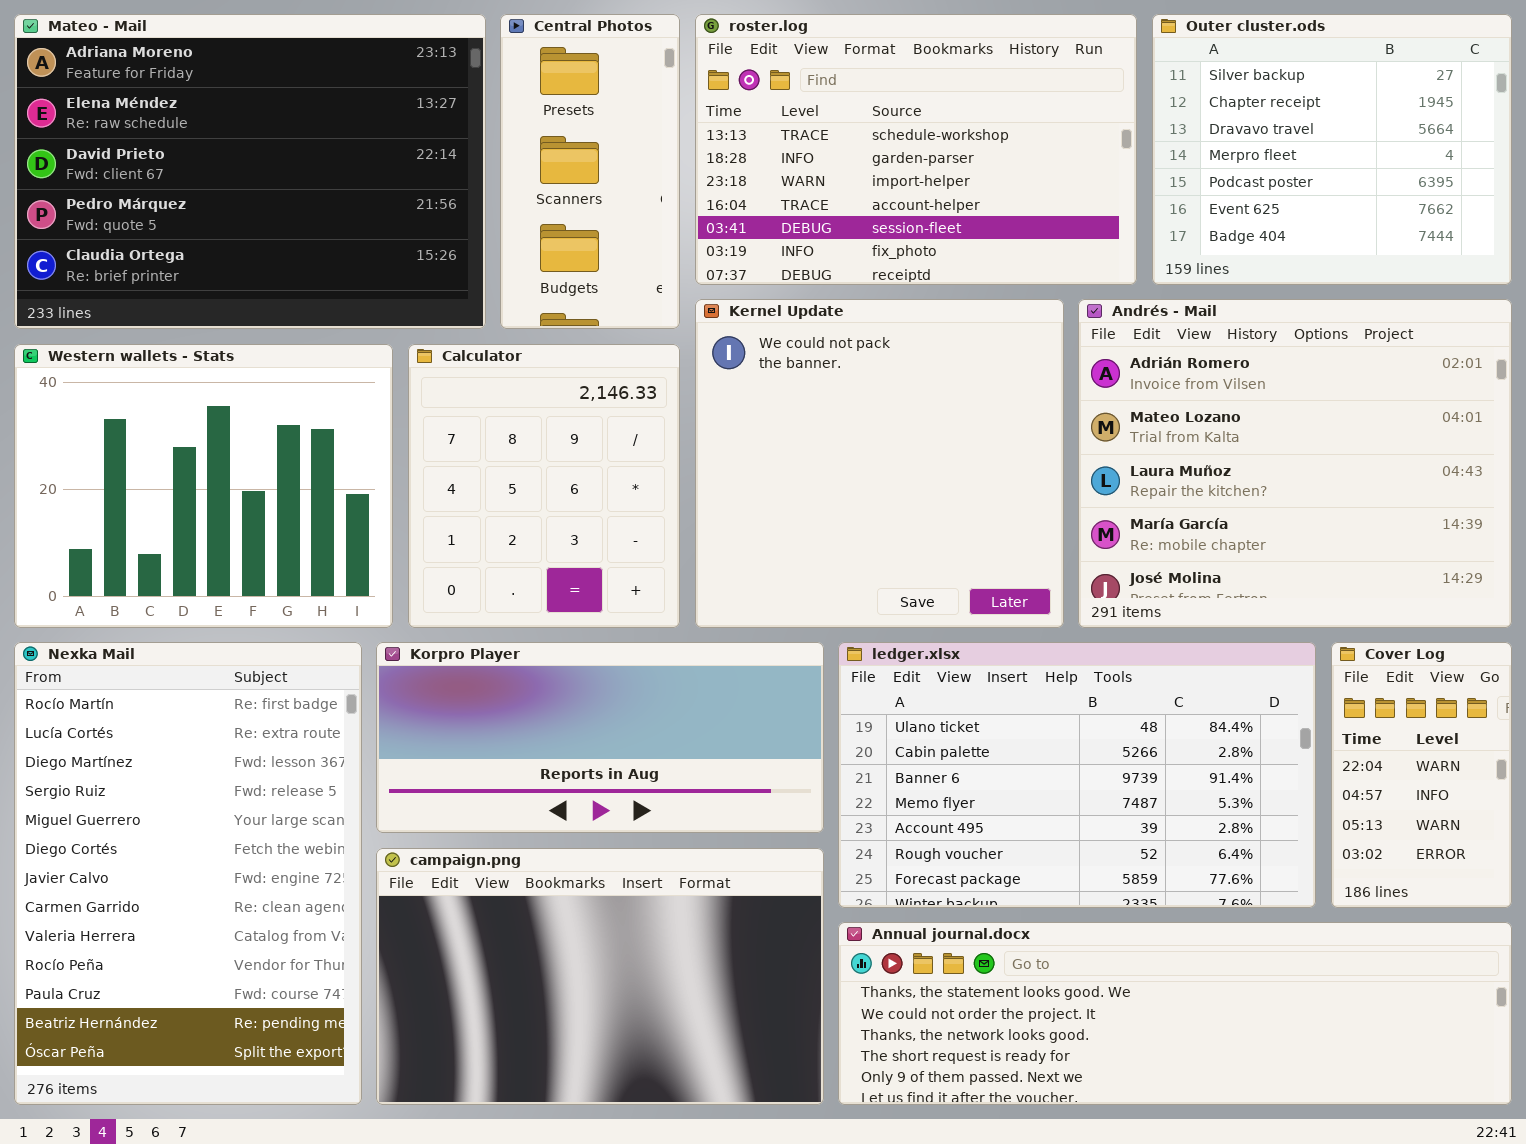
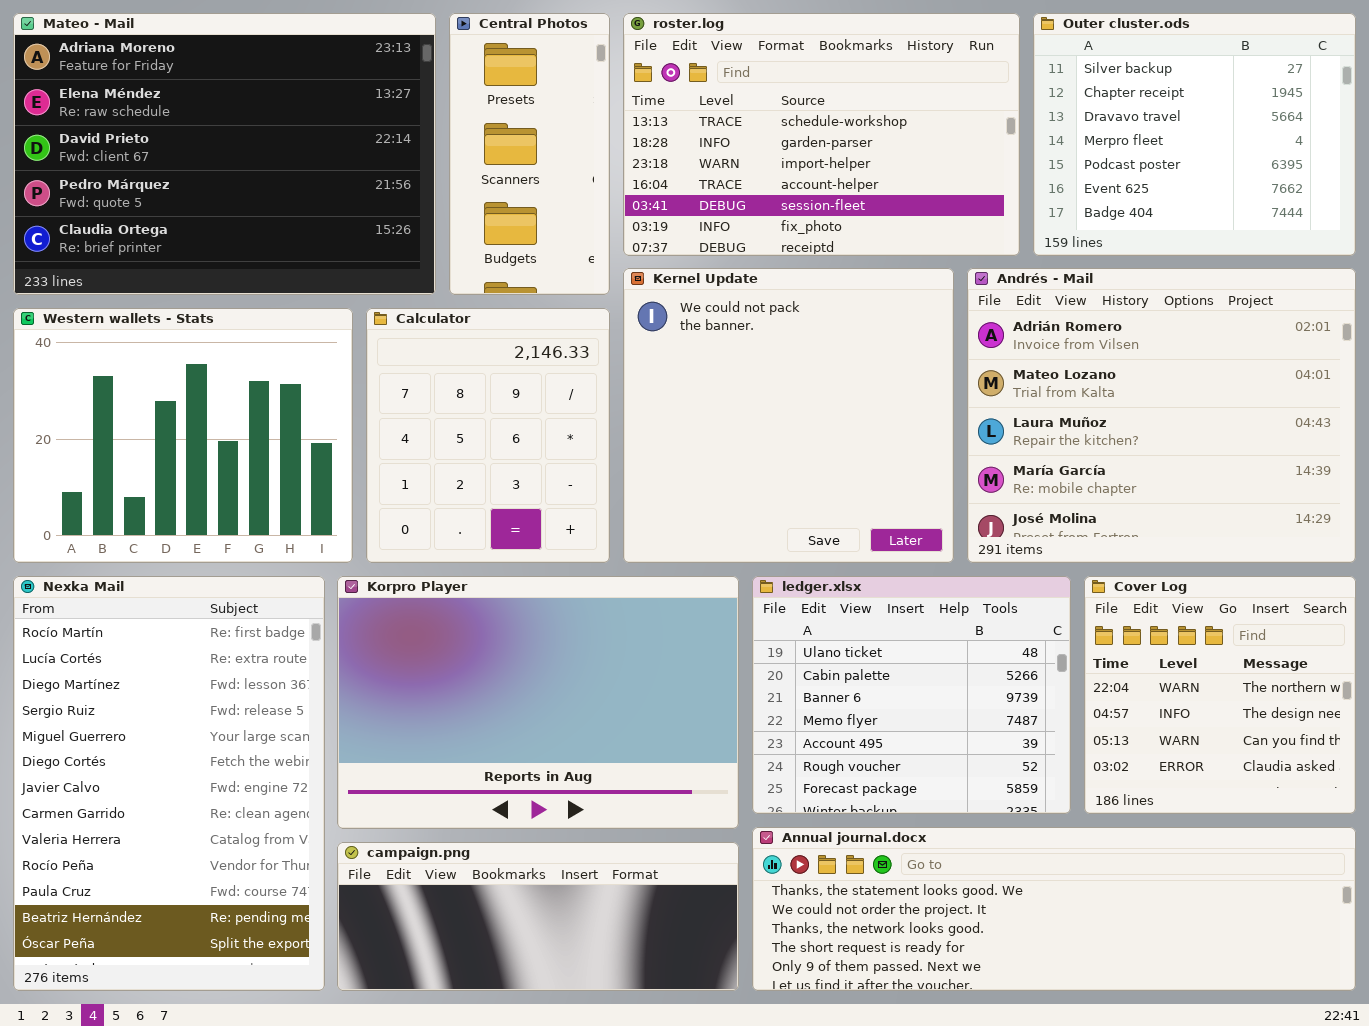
Korpro Player: [376,642,824,833] -> [337,576,739,829], resized
ledger.xlsx: [838,642,1316,908] -> [752,576,1071,814], resized
Cover Log: [1331,642,1512,908] -> [1084,576,1356,814], resized
campaign.png: [376,848,824,1105] -> [337,842,739,991], resized

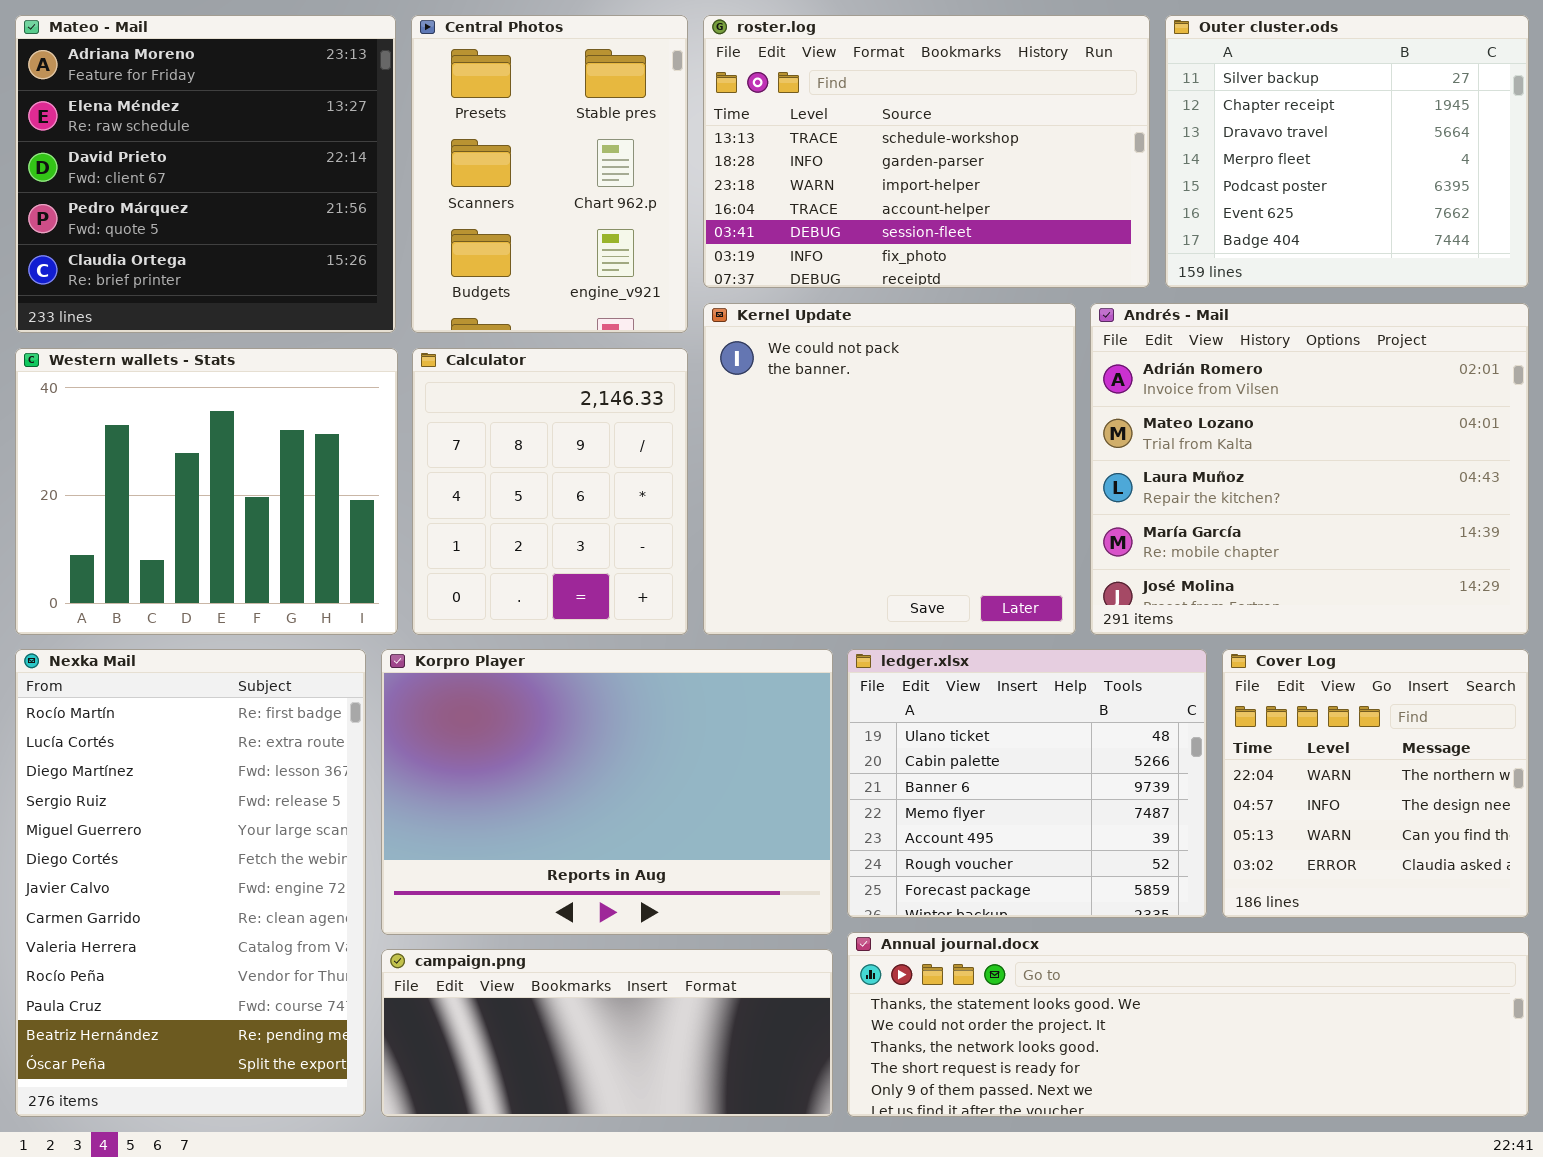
Mateo - Mail: [13,13,436,295] -> [15,15,396,333], resized
Central Photos: [449,13,610,295] -> [411,15,688,333], resized

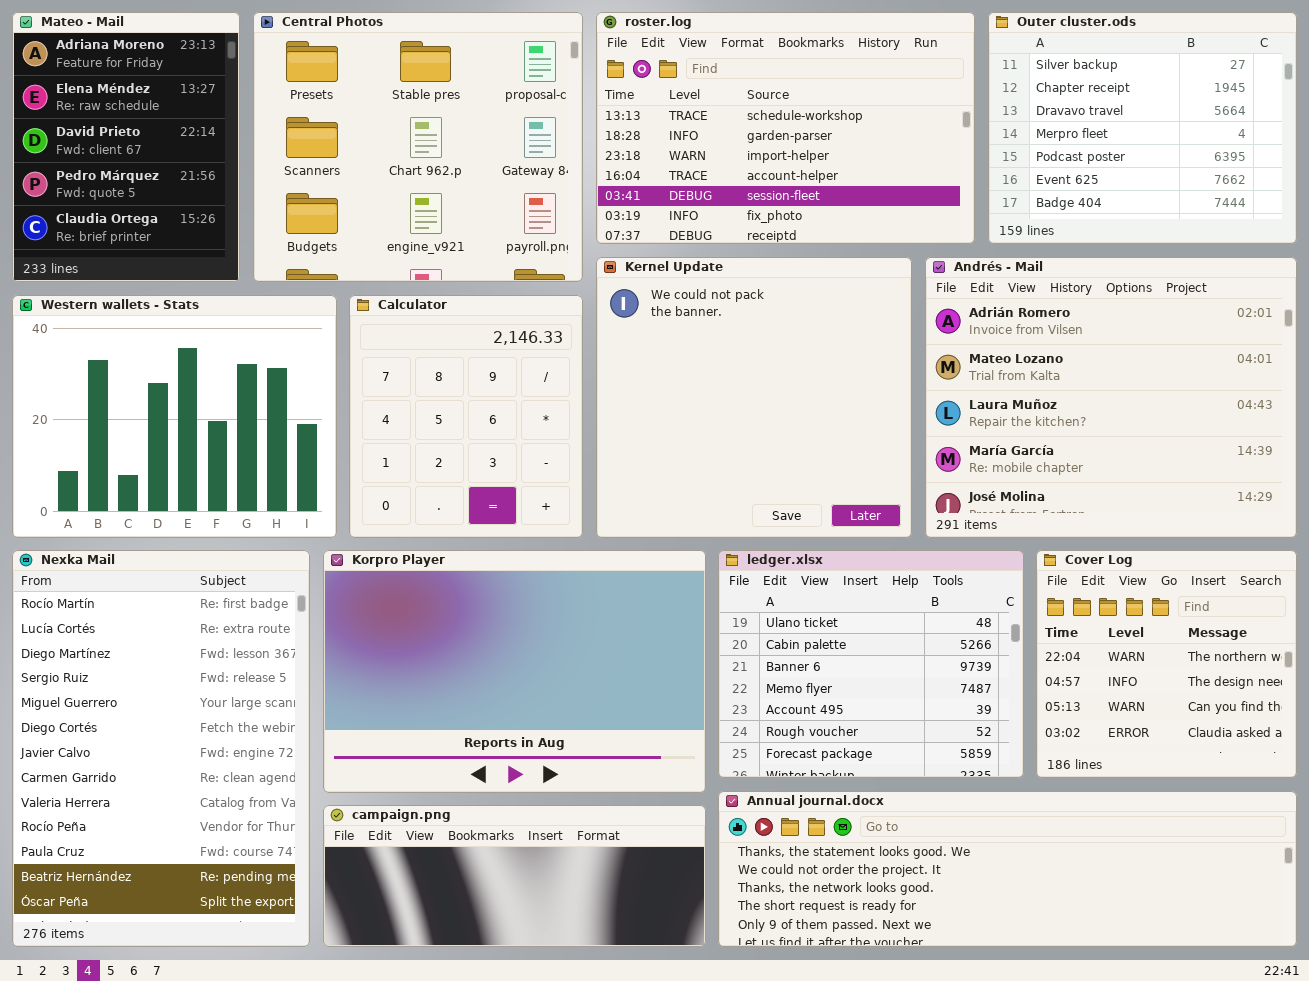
Mateo - Mail: [15,15,396,333] -> [12,12,240,282], resized
Central Photos: [411,15,688,333] -> [253,12,583,282], resized

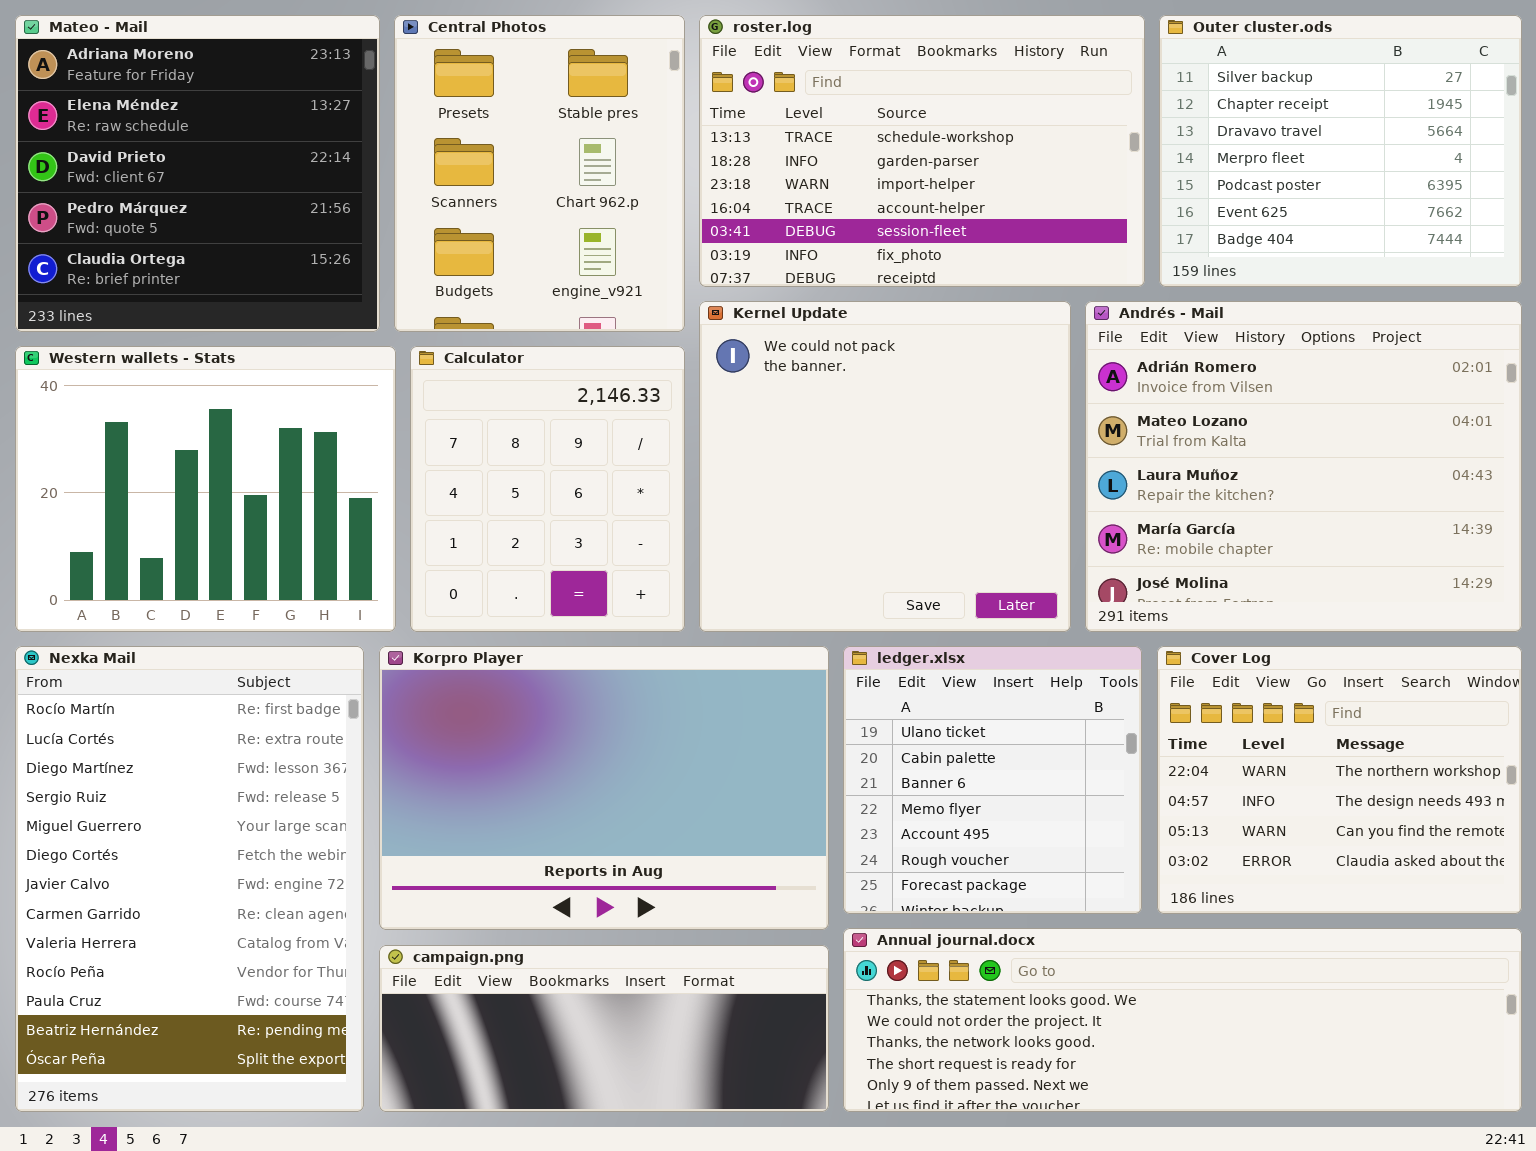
Mateo - Mail: [12,12,240,282] -> [15,15,380,332], resized
Central Photos: [253,12,583,282] -> [394,15,685,332], resized
ledger.xlsx: [718,550,1024,778] -> [843,646,1142,914], resized
Cover Log: [1036,550,1297,778] -> [1157,646,1522,914], resized

